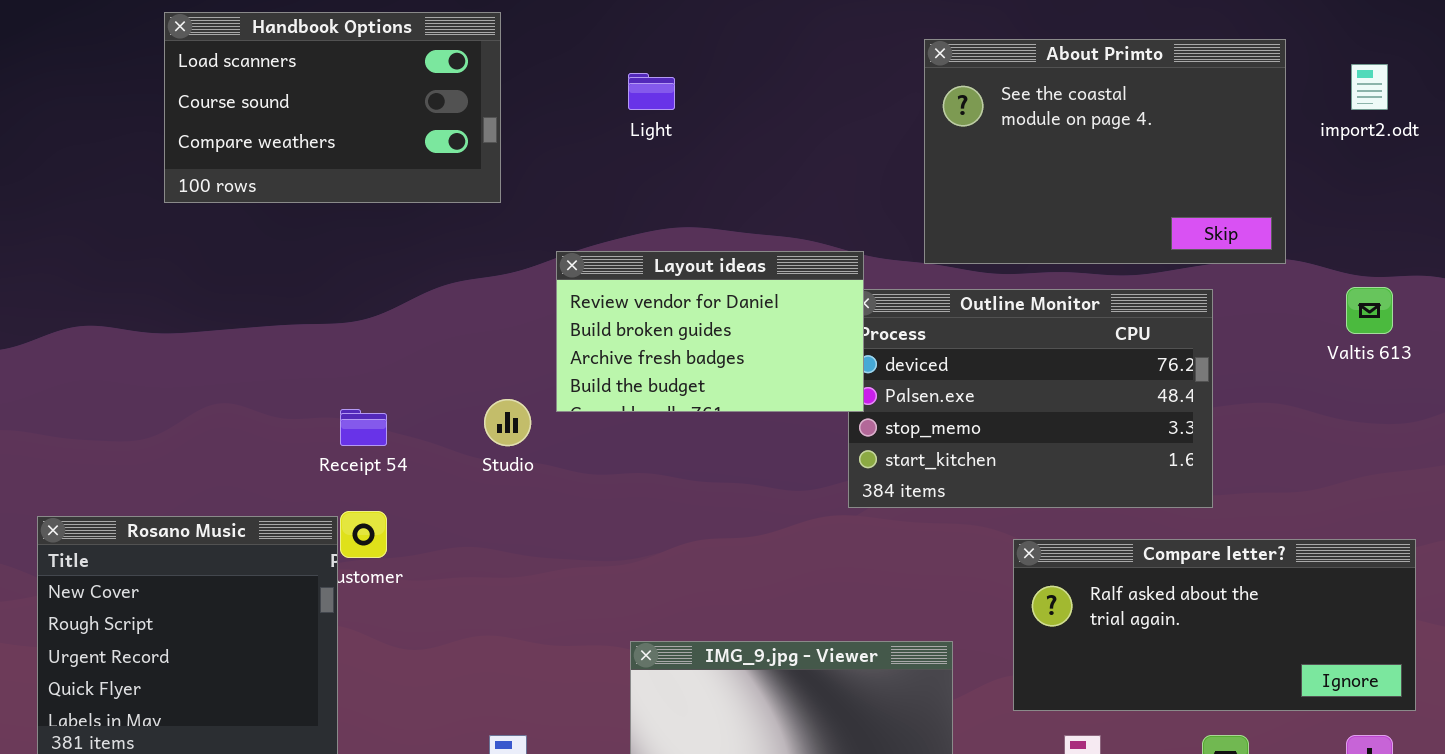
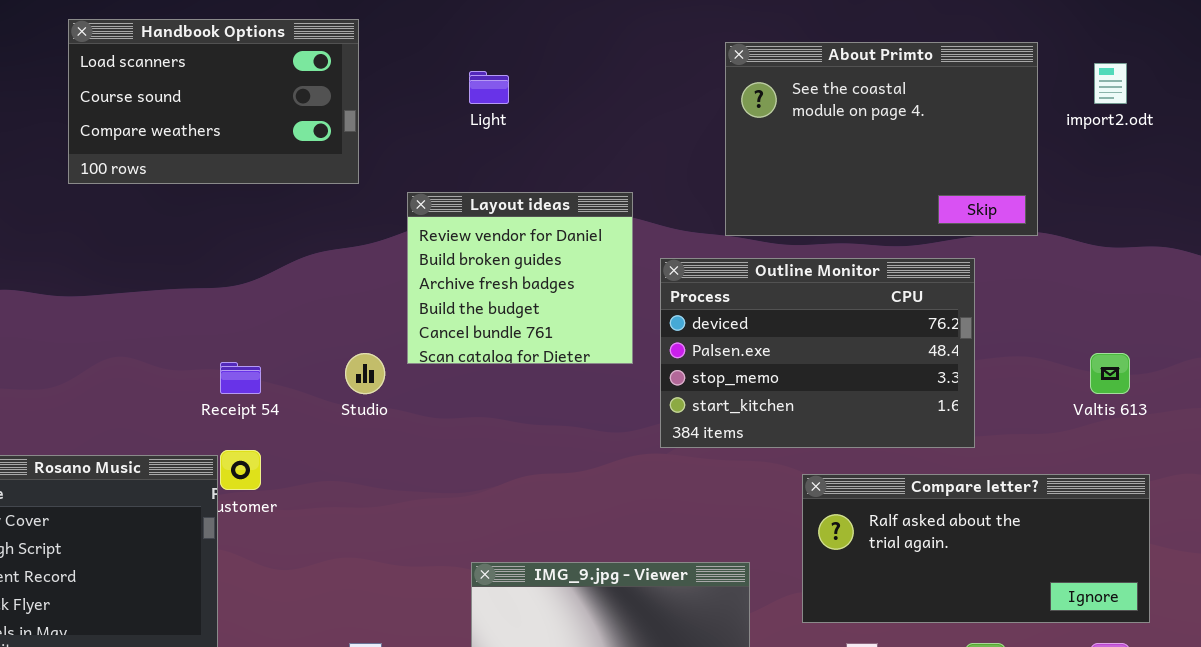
Layout ideas: [556,251,864,412] -> [407,192,633,364], resized
Valtis 613: [1346,287,1393,334] -> [1090,353,1130,394], moved

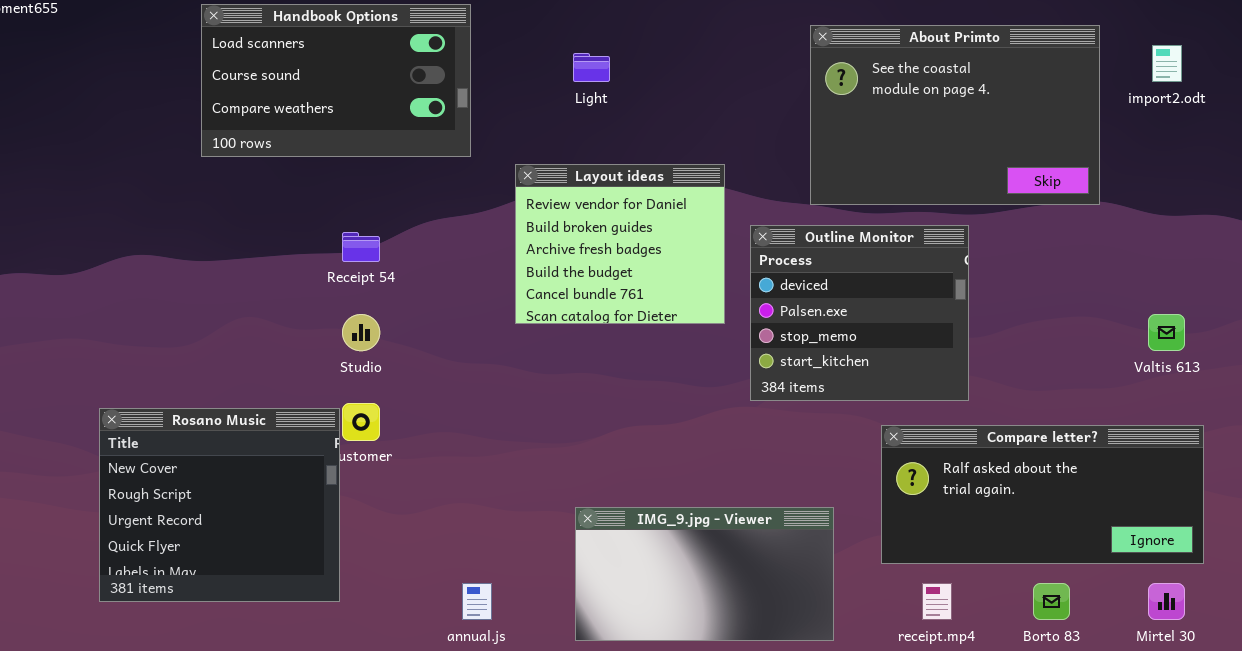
Outline Monitor: [660,258,975,448] -> [750,225,969,401], resized
Studio: [345,353,385,394] -> [342,314,380,351], moved
Receipt 54: [220,362,261,394] -> [342,232,380,262], moved

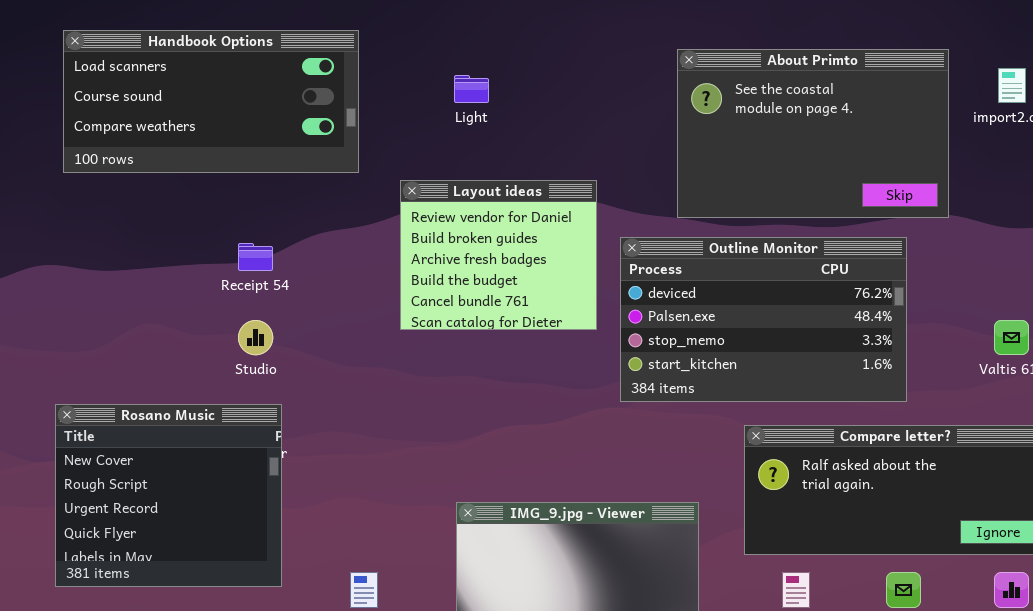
Handbook Options: [201,4,471,157] -> [63,30,359,173], resized
Outline Monitor: [750,225,969,401] -> [620,237,907,402], resized
Rosano Music: [99,408,340,602] -> [55,404,282,587], moved

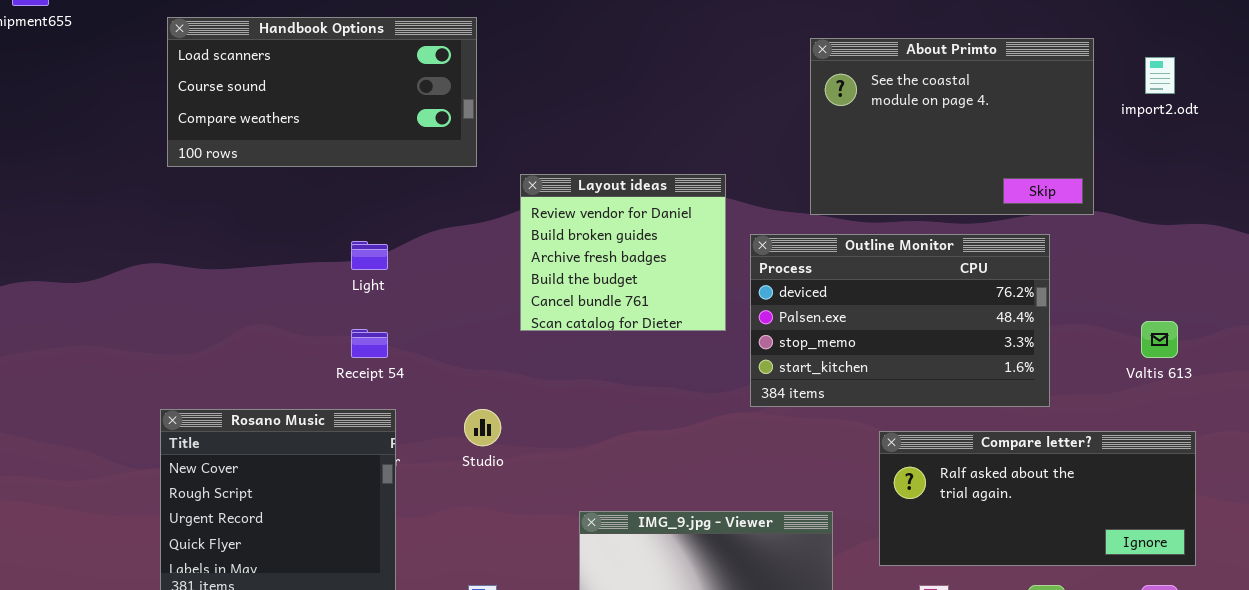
Light: [454,75,489,103] -> [351,241,388,270], moved
Receipt 54: [238,243,273,271] -> [351,329,388,358], moved
Studio: [238,320,273,355] -> [464,409,501,446], moved

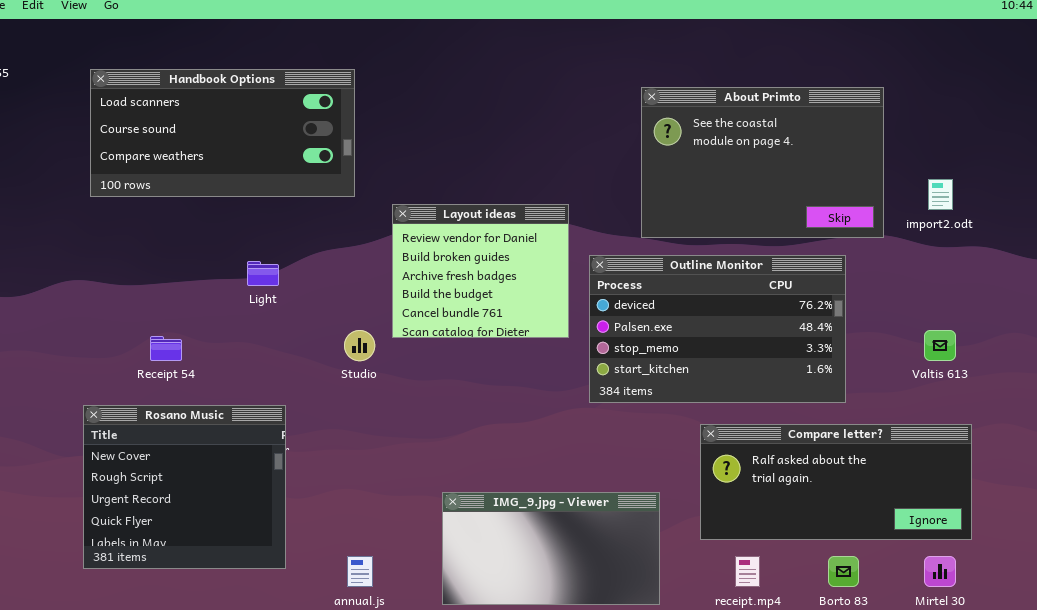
import2.odt: [1145,57,1175,94] -> [928,179,953,210], moved
Receipt 54: [351,329,388,358] -> [150,336,182,361], moved
Studio: [464,409,501,446] -> [344,330,375,361], moved

